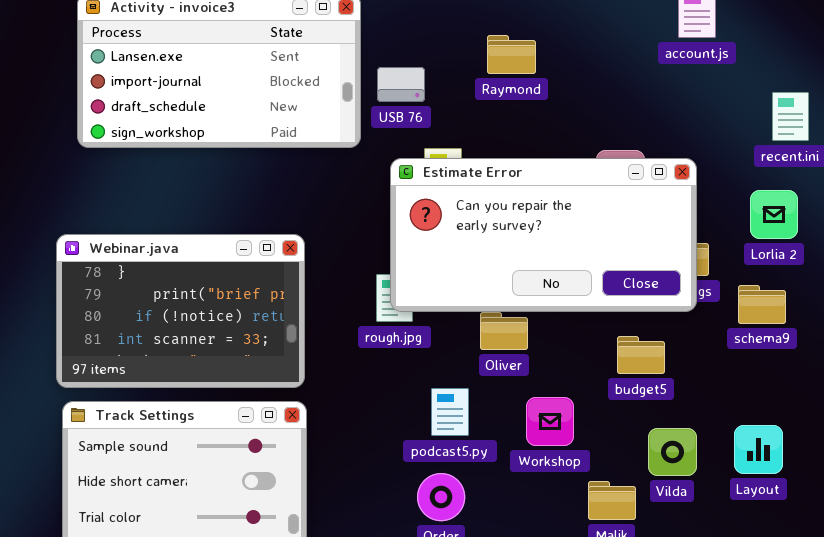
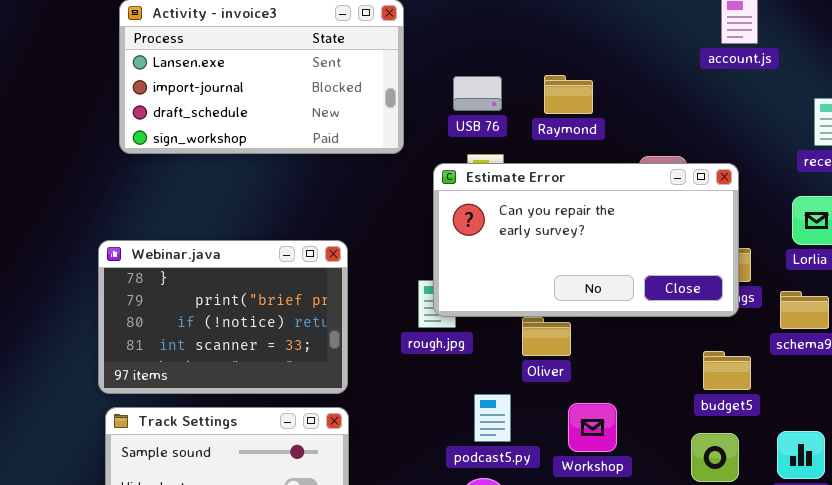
Raymond: [487,35,536,74] -> [544,75,593,114], moved
USB 76: [377,67,425,102] -> [453,76,502,111], moved
budget5: [617,336,665,374] -> [703,351,751,390], moved

